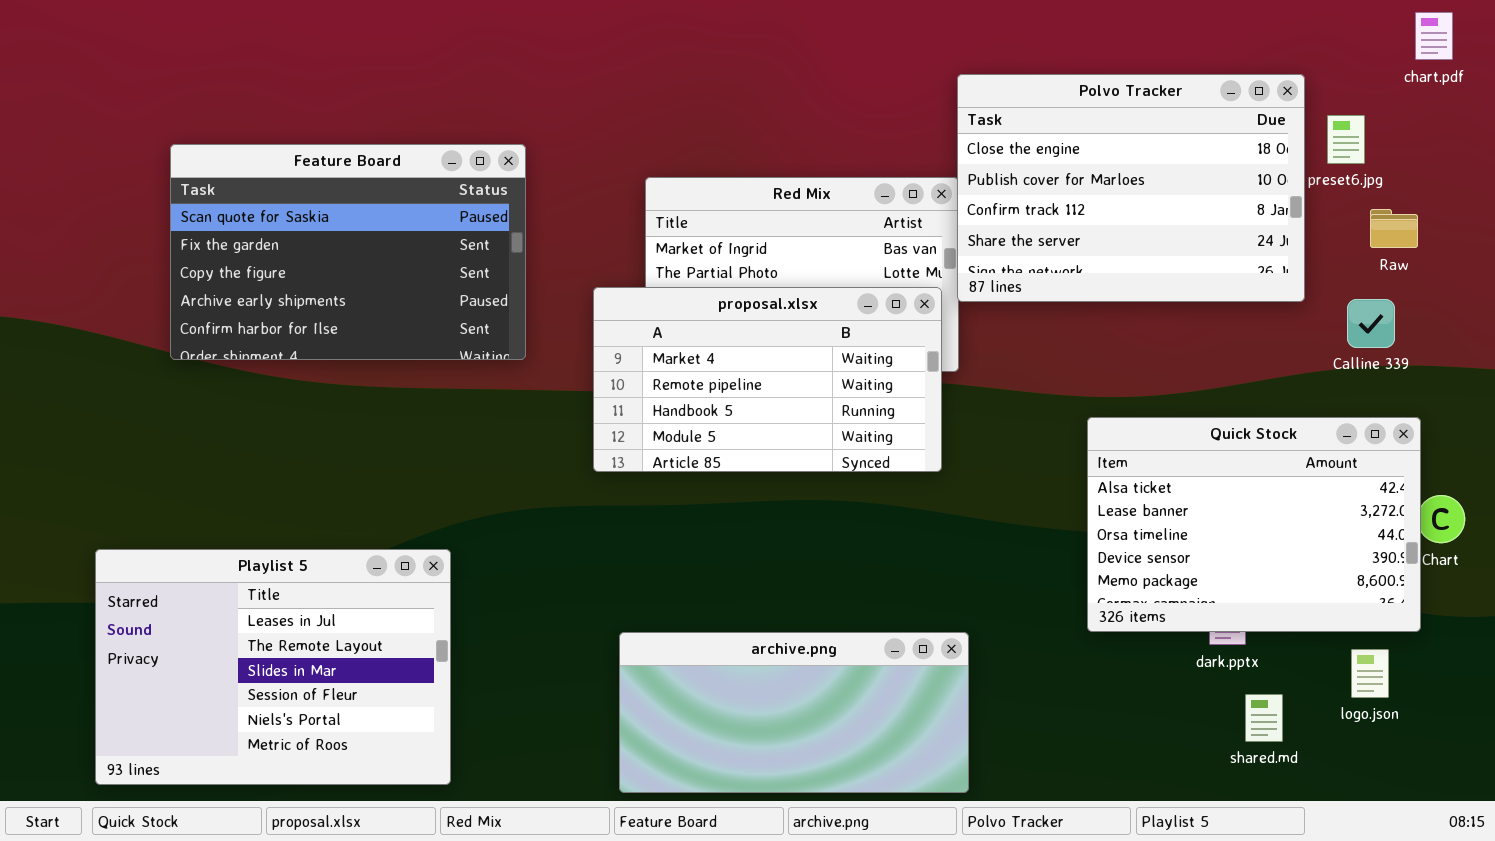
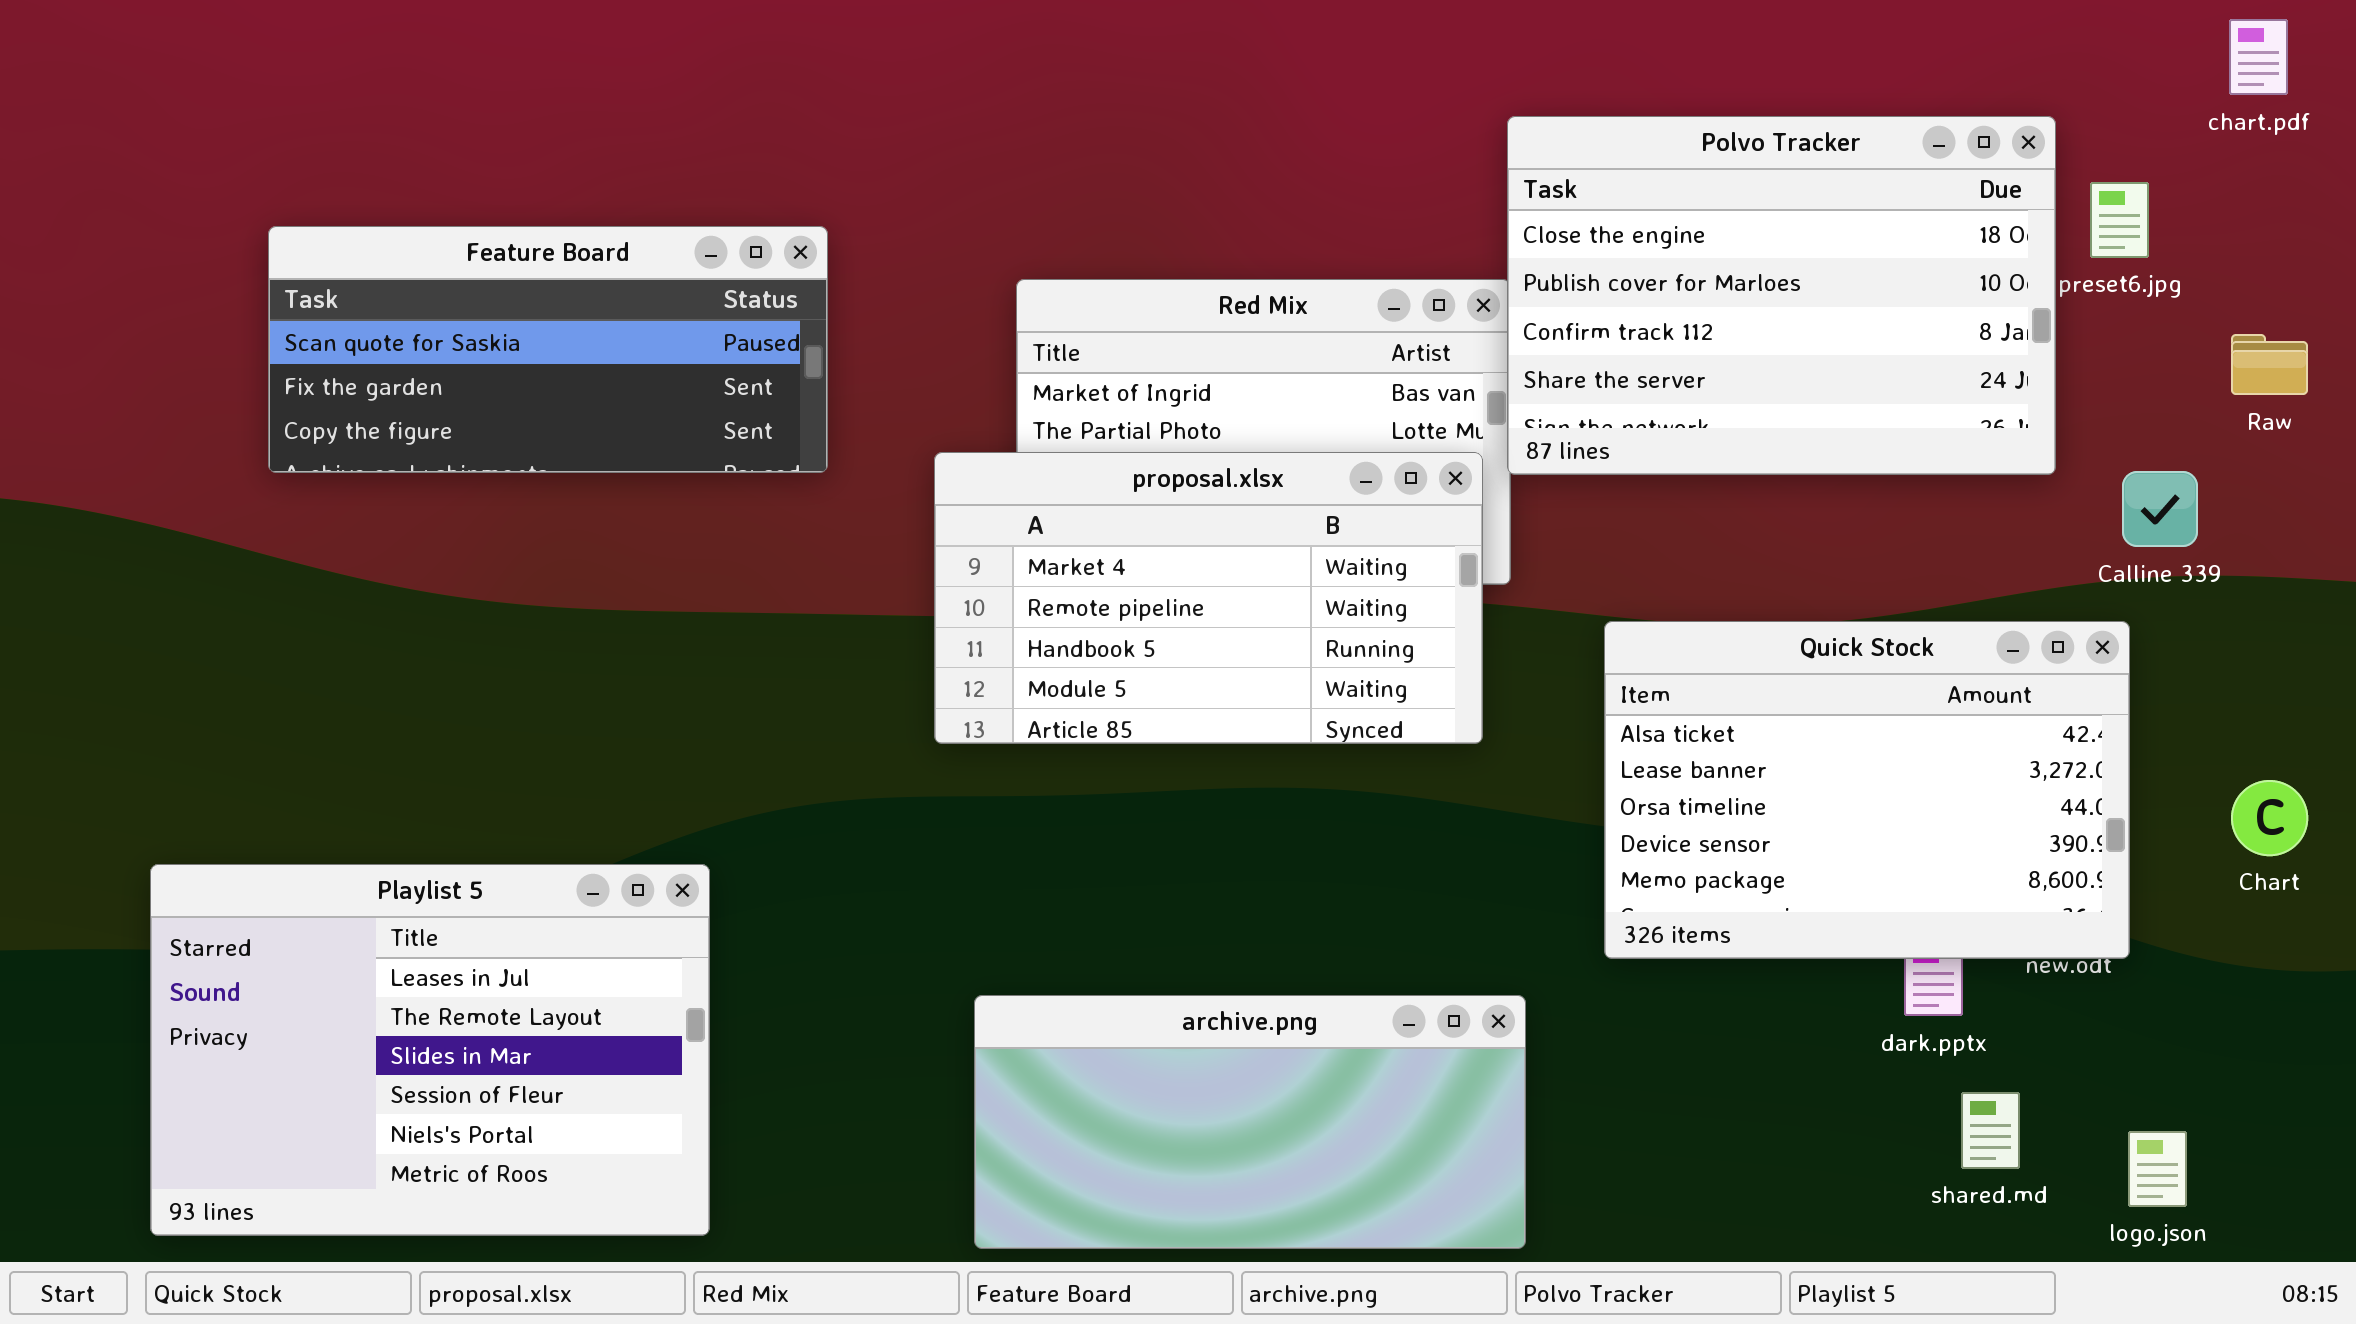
Feature Board: [170,144,526,360] -> [268,226,828,473], resized
Raw: [1370,209,1418,248] -> [2231,334,2308,395], moved
Quick Stock: [1087,417,1421,632] -> [1604,621,2130,959], moved
logo.json: [1351,649,1389,698] -> [2128,1131,2187,1207], moved

